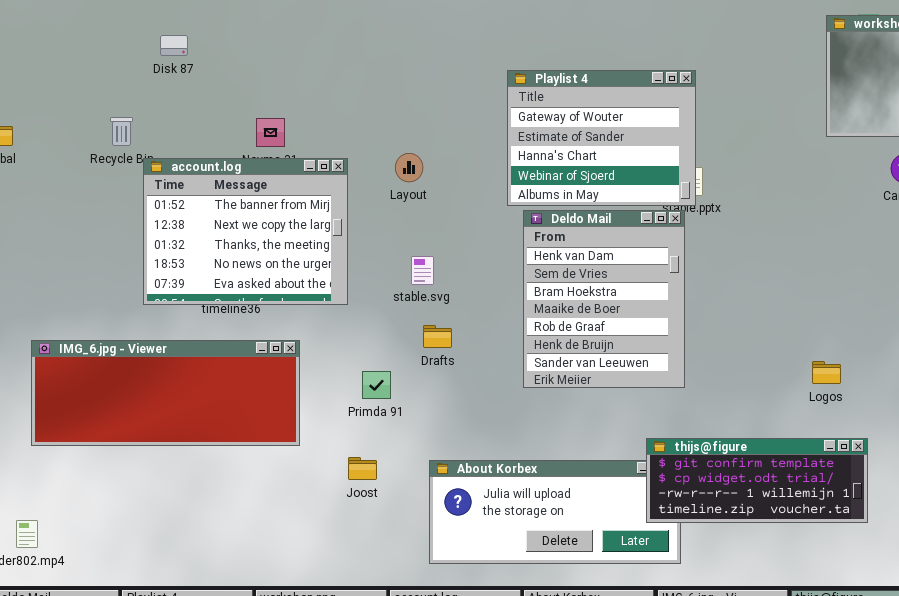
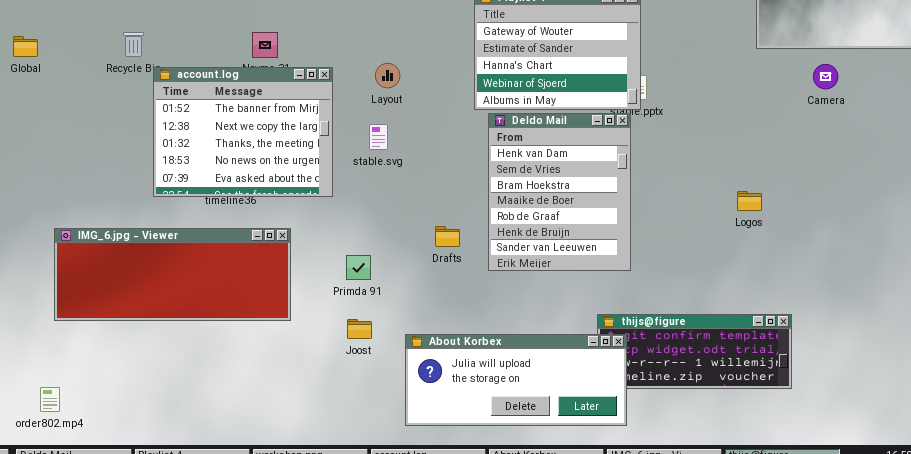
stable.svg: [411,256,434,285] -> [369,124,388,150], moved
Drafts: [423,325,452,348] -> [435,226,460,247], moved
Logos: [812,361,841,384] -> [737,191,762,211], moved
Joost: [348,457,377,480] -> [347,319,372,339], moved
About Korbex: [429,460,681,564] -> [405,334,627,426], raised

